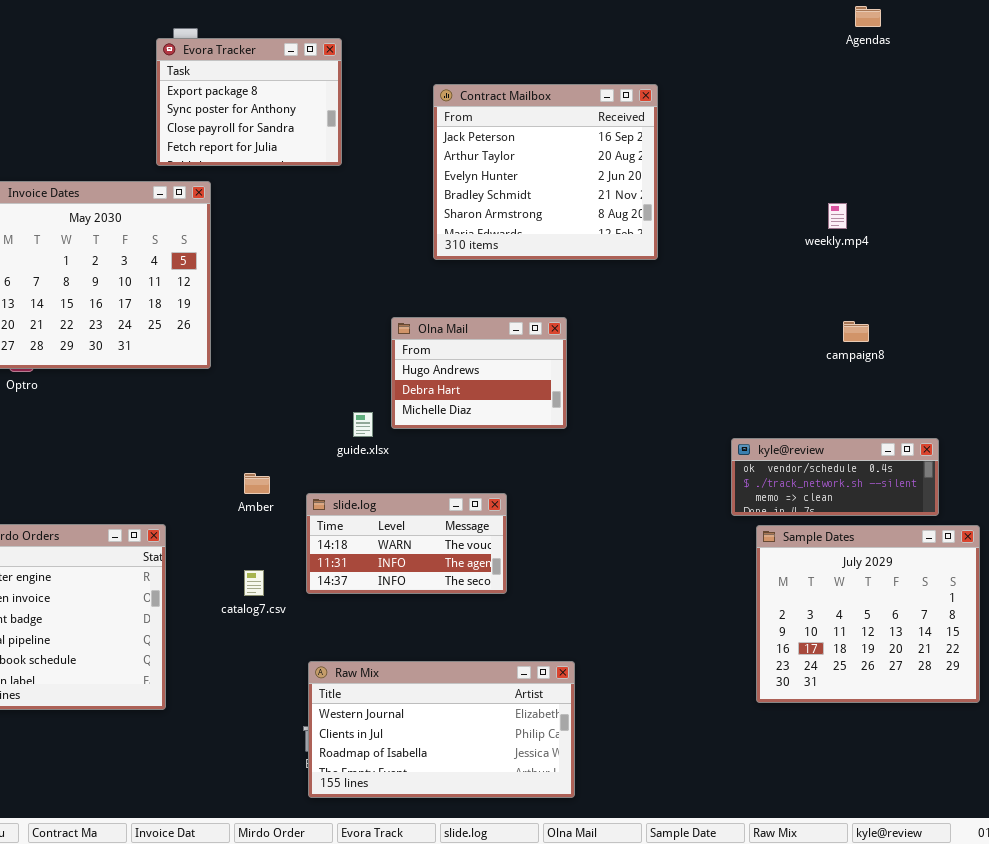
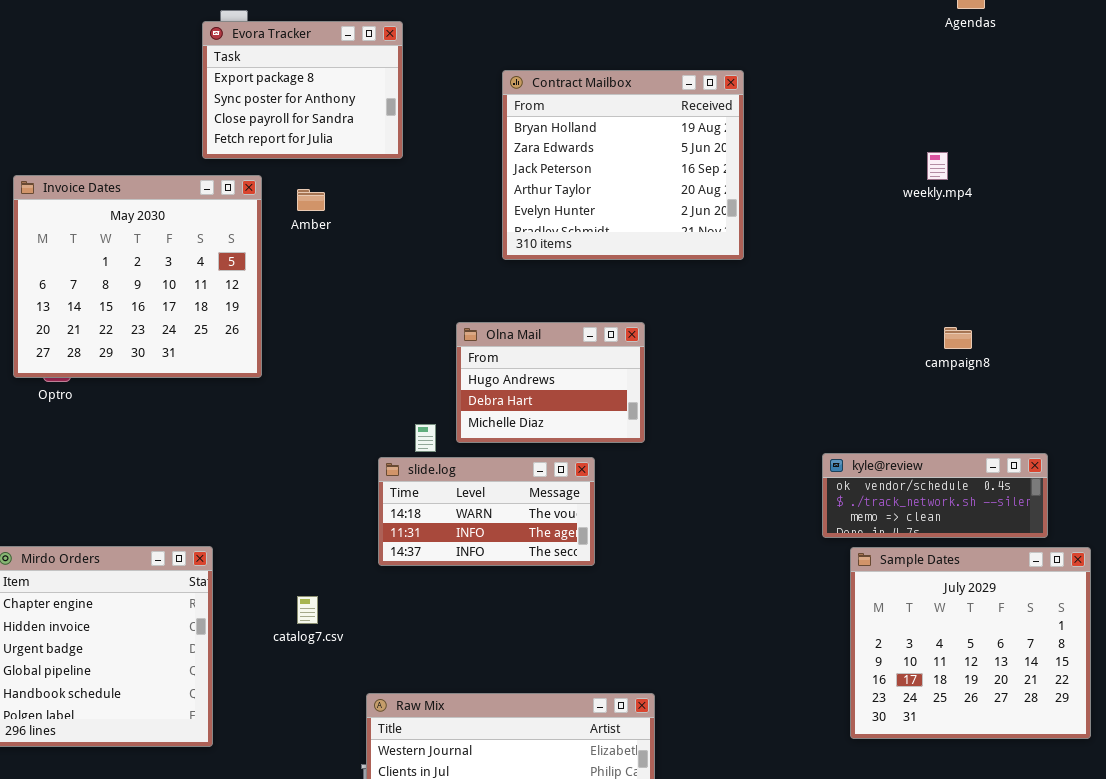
Contract Mailbox: [433,84,658,260] -> [502,70,744,260], scrolled up 2 rows
weekly.mp4: [828,203,847,229] -> [927,152,948,180], moved
Amber: [244,473,270,494] -> [297,189,325,211], moved
slide.log: [306,493,507,594] -> [378,457,595,566], moved

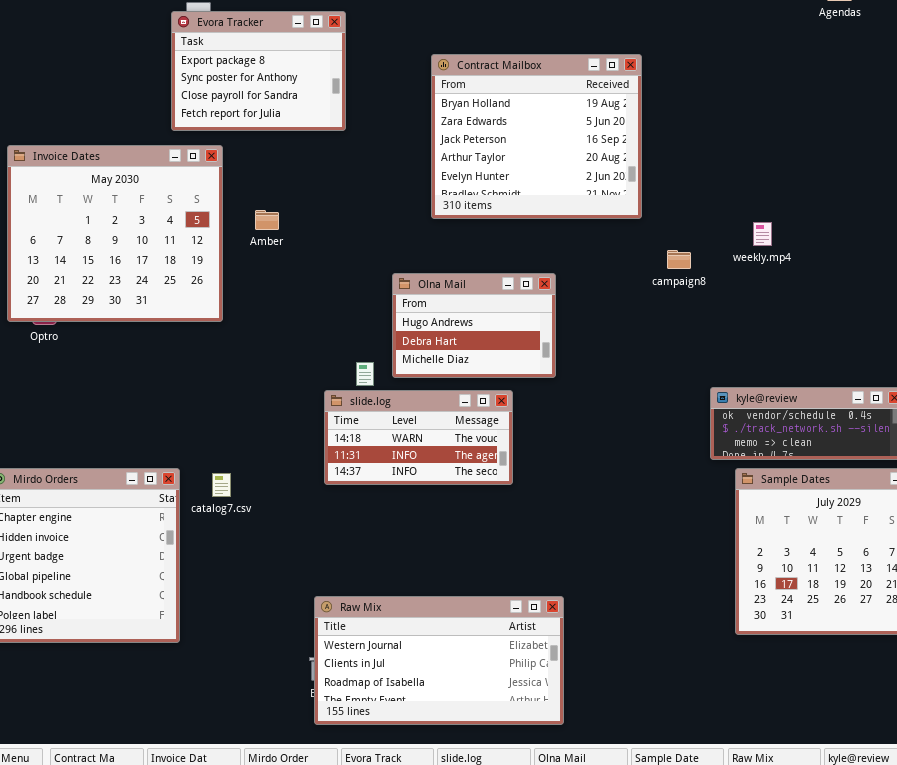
weekly.mp4: [927,152,948,180] -> [753,222,772,246], moved
Amber: [297,189,325,211] -> [255,210,279,230], moved
campaign8: [944,327,972,349] -> [667,250,691,269], moved
catalog7.csv: [297,596,318,624] -> [212,473,231,497], moved

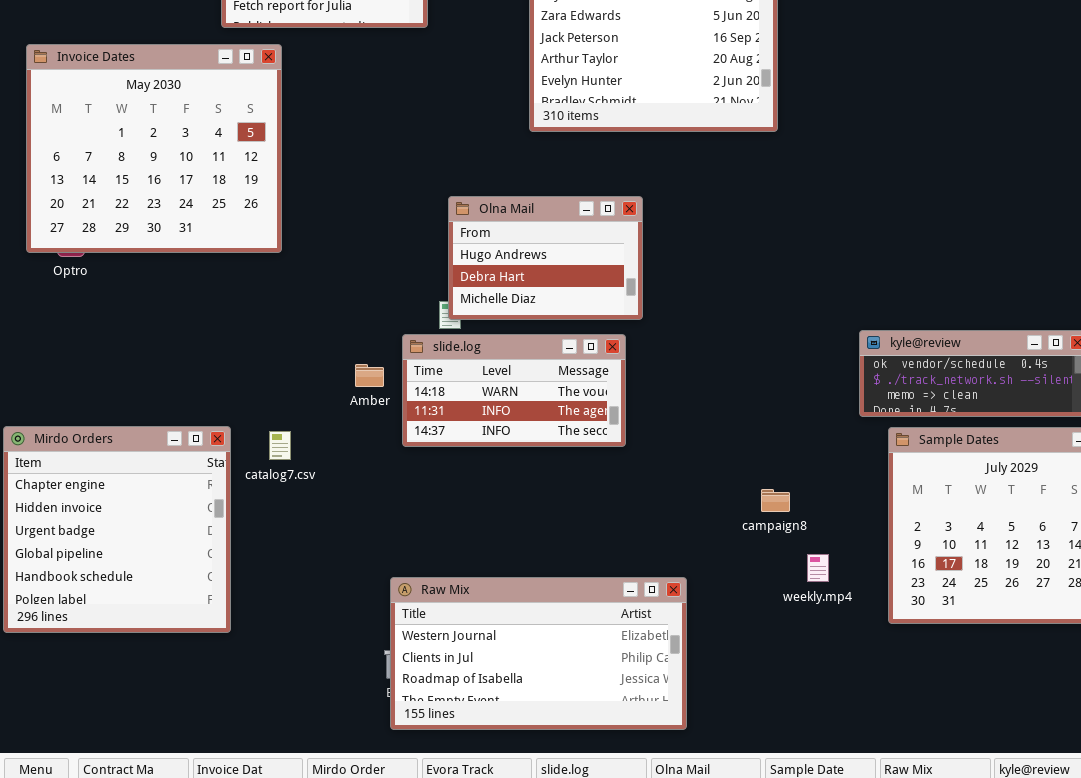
Amber: [255,210,279,230] -> [355,364,384,387], moved
weekly.mp4: [753,222,772,246] -> [807,554,829,582], moved
campaign8: [667,250,691,269] -> [761,489,790,512], moved
Olna Mail: [392,273,556,378] -> [448,196,643,320], moved

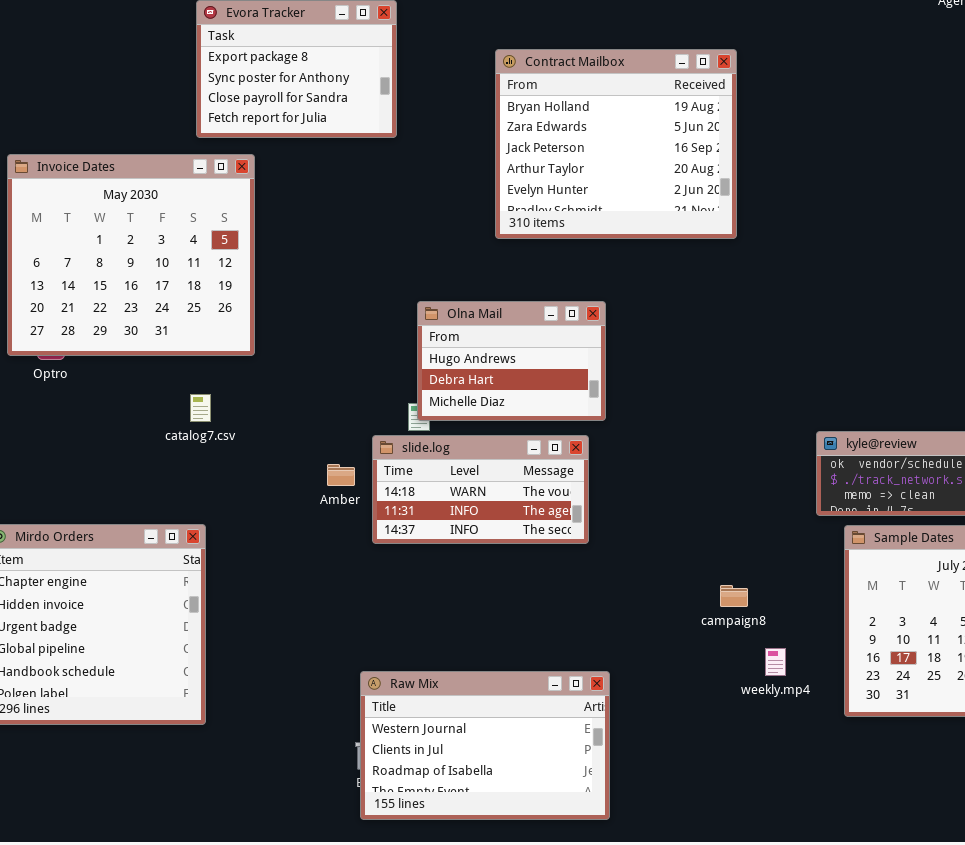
catalog7.csv: [269,431,291,460] -> [190,394,211,422], moved
Raw Mix: [390,577,687,730] -> [360,671,610,820], resized

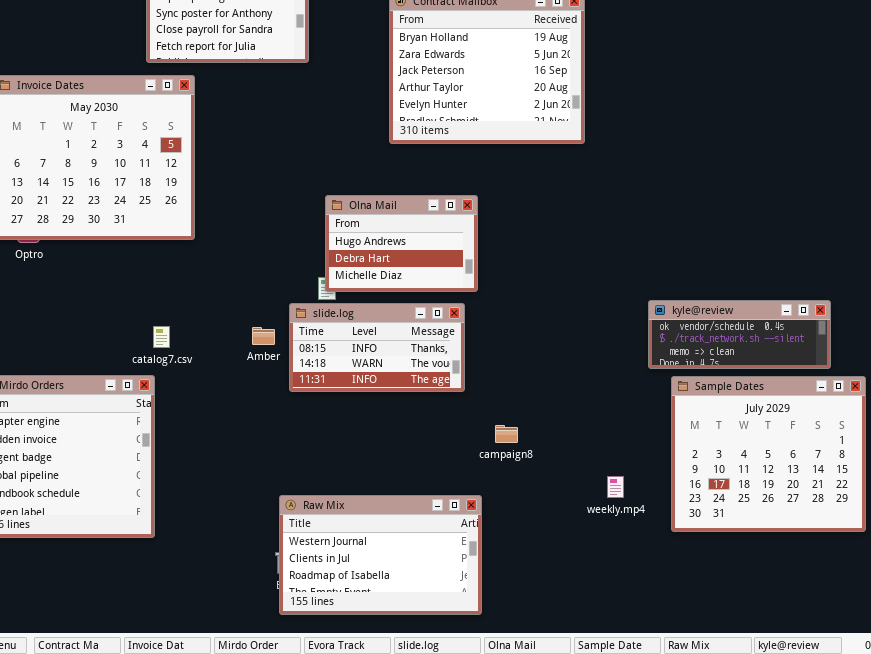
catalog7.csv: [190,394,211,422] -> [153,326,170,348], moved
slide.log: [372,435,589,544] -> [289,303,465,392], scrolled up 1 row
campaign8: [720,585,748,607] -> [495,425,518,443], moved

